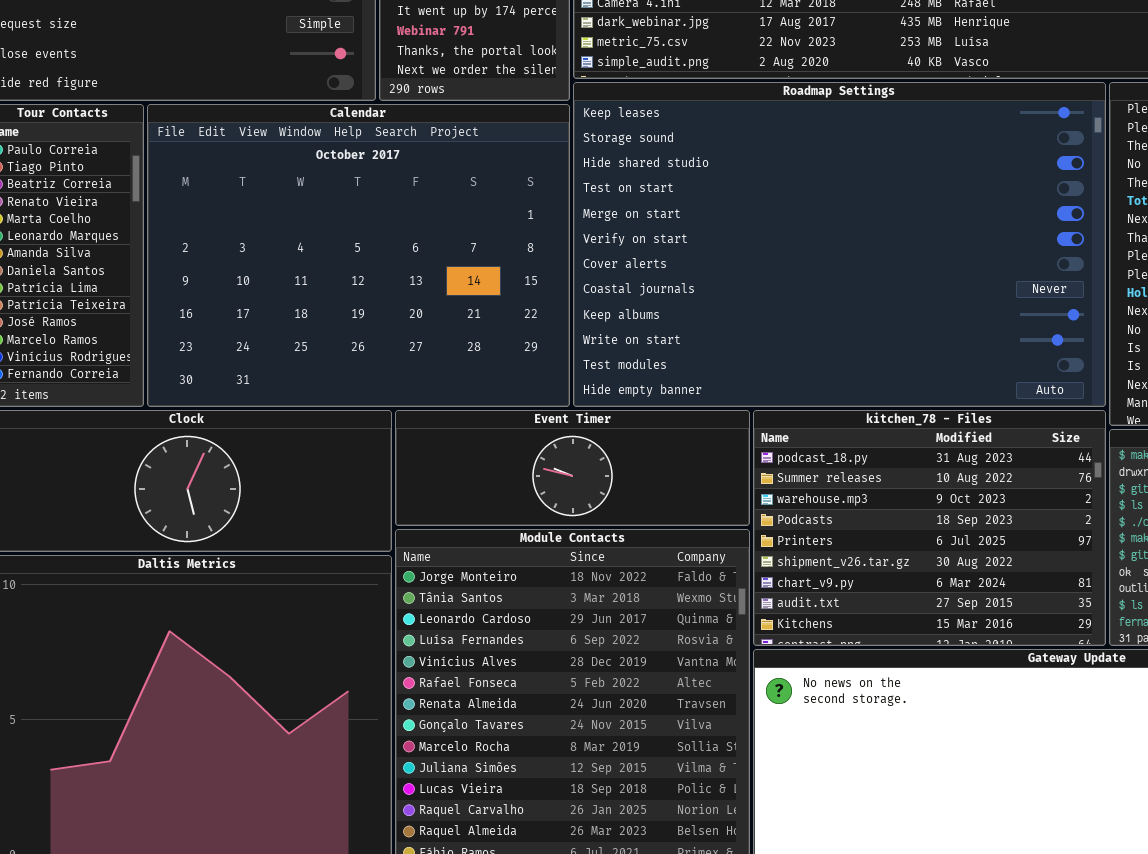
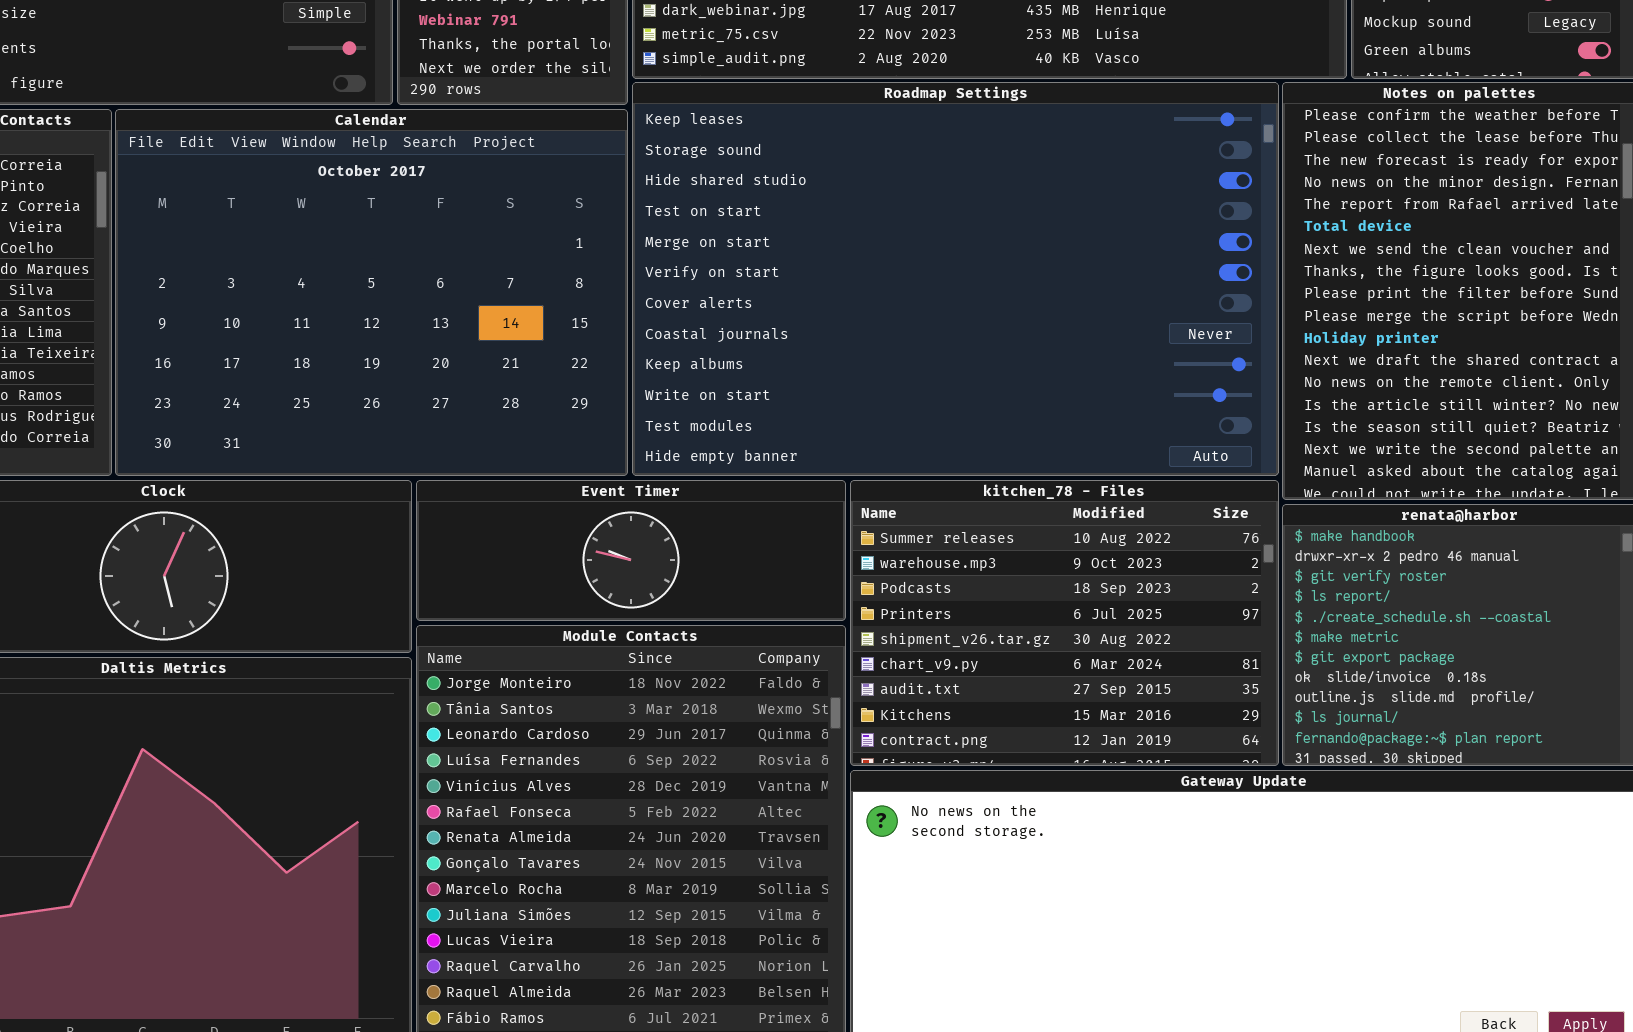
kitchen_78 - Files: [753,410,1106,646] -> [850,480,1279,766], scrolled down 1 row

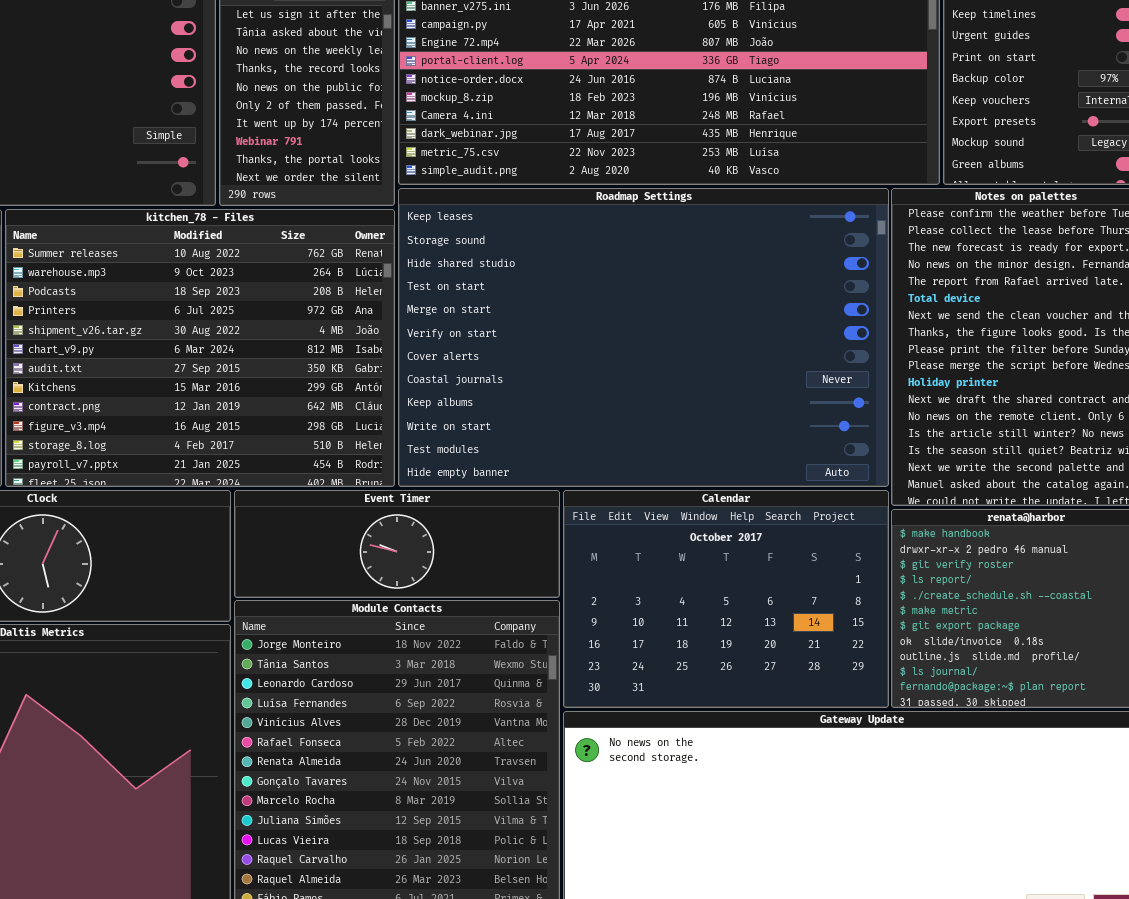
Calendar: [115,109,628,476] -> [563,490,889,708], moved, resized
kitchen_78 - Files: [850,480,1279,766] -> [5,209,395,487], moved, resized

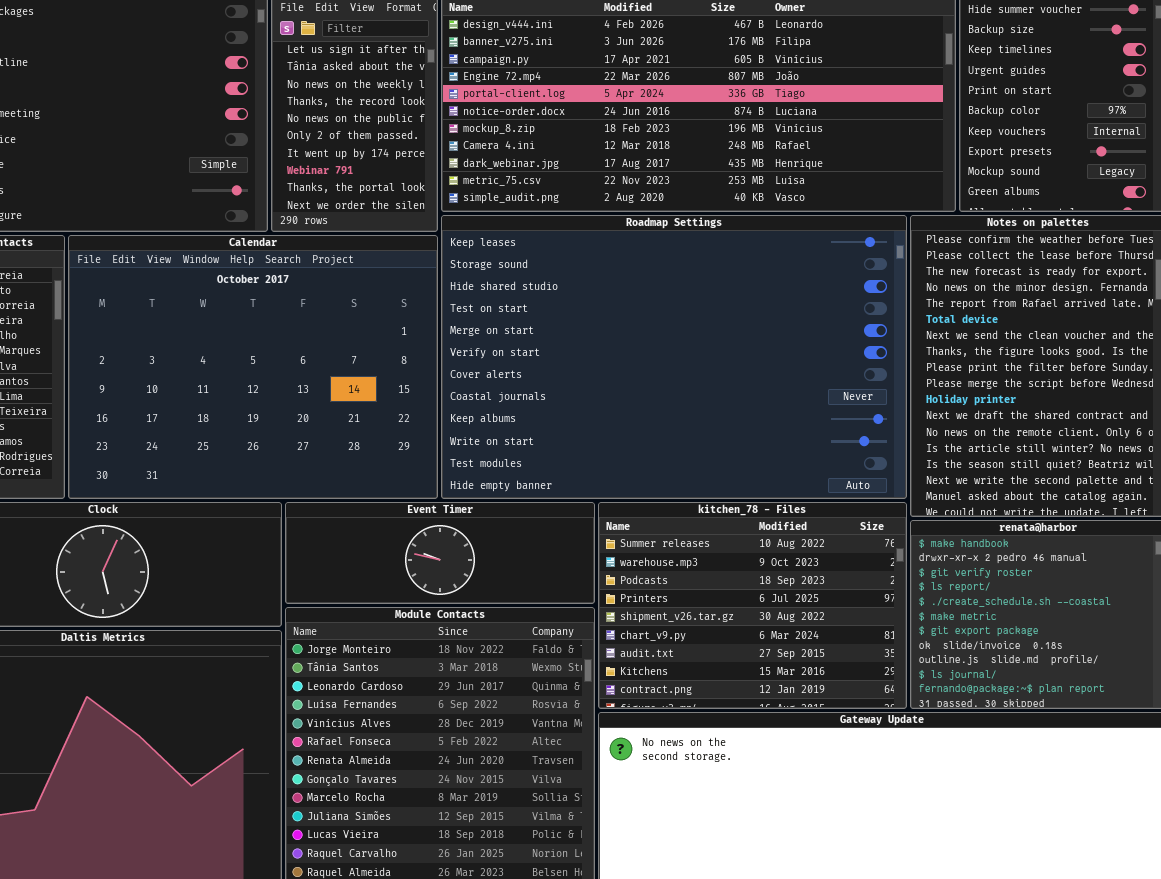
kitchen_78 - Files: [5,209,395,487] -> [598,502,907,709], moved, resized
Calendar: [563,490,889,708] -> [68,235,438,499], moved, resized

